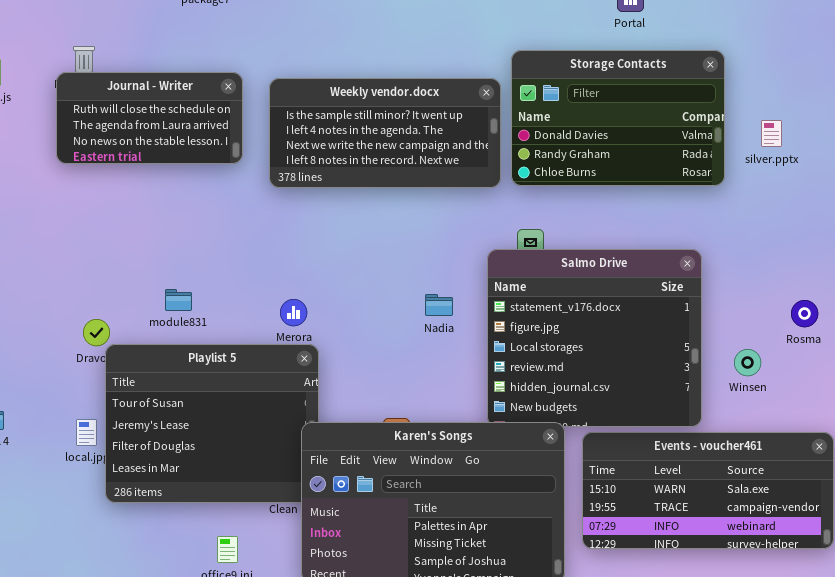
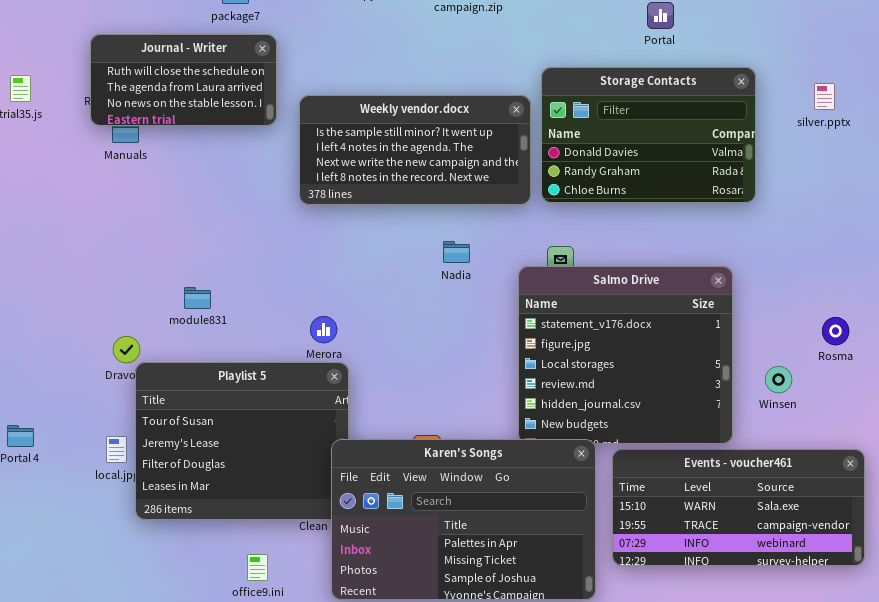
Journal - Writer: [56,72,243,164] -> [90,34,277,126], moved
silver.pptx: [761,120,782,147] -> [814,83,835,110], moved
module831: [165,289,192,311] -> [184,287,211,309], moved
Nadia: [425,294,453,316] -> [443,241,470,263], moved

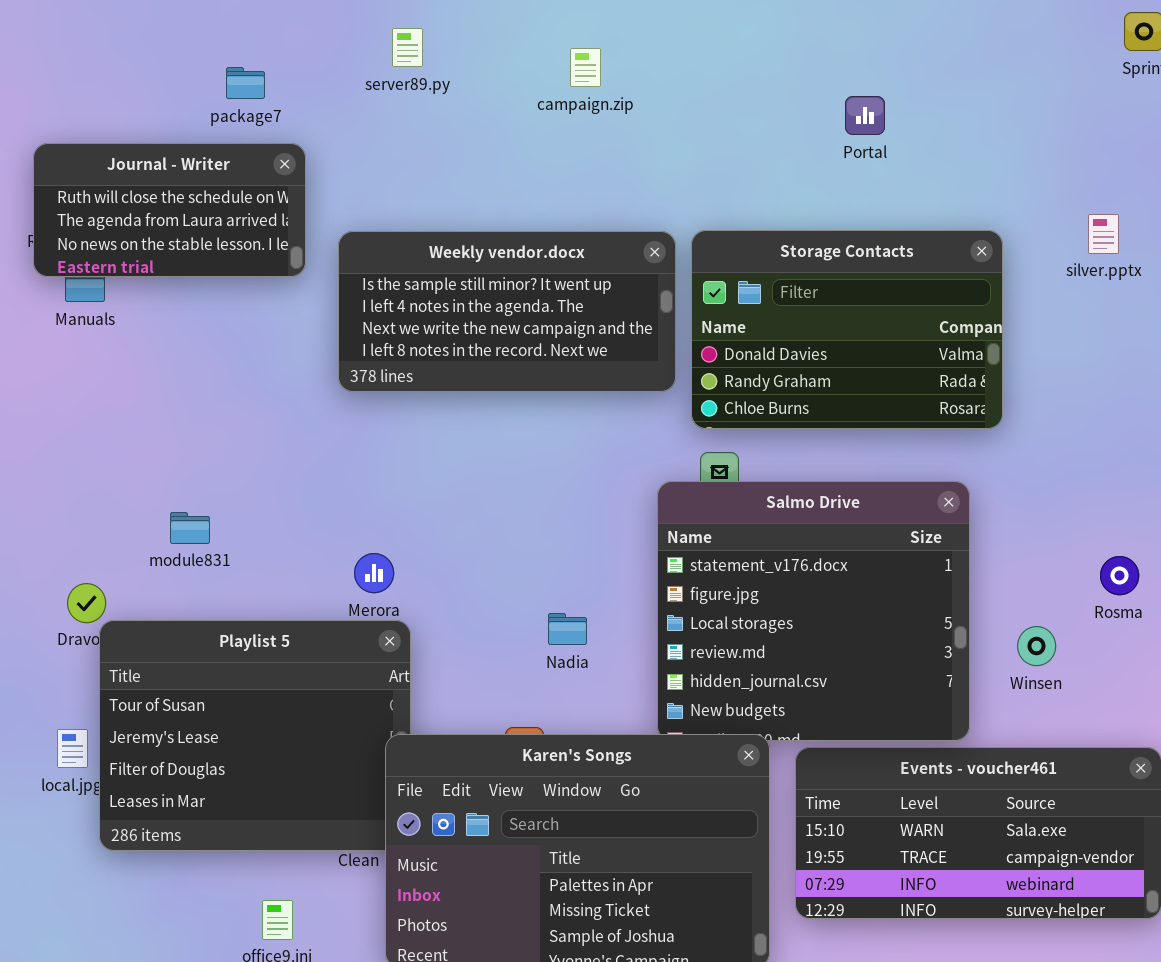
Storage Contacts: [541,67,756,203] -> [691,230,1003,429], moved
Nadia: [443,241,470,263] -> [548,613,587,645], moved

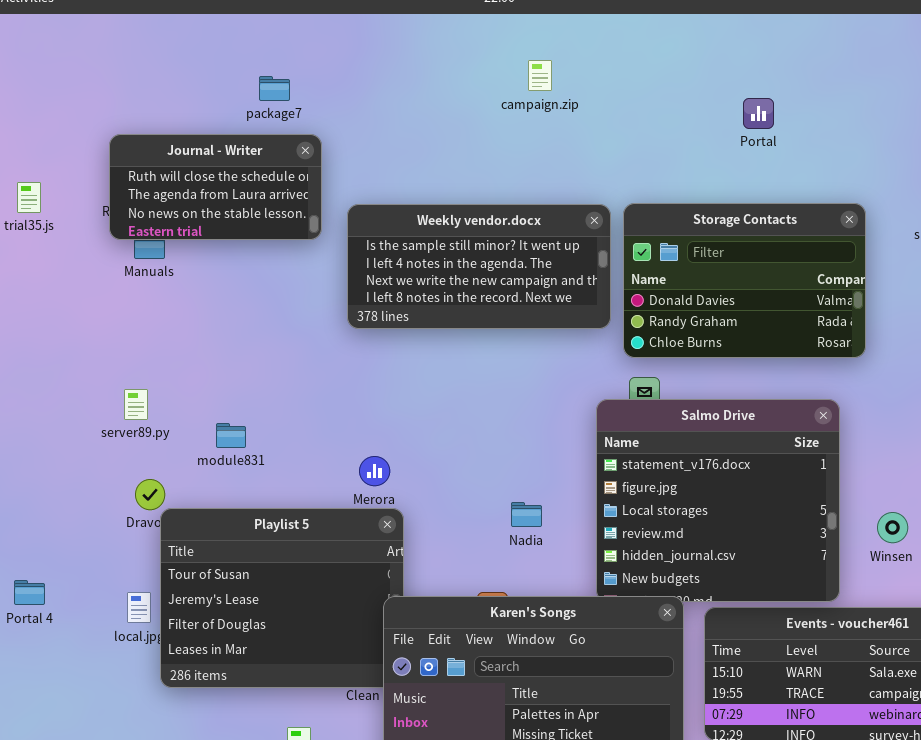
server89.py: [392,28,423,67] -> [124,389,148,420], moved

